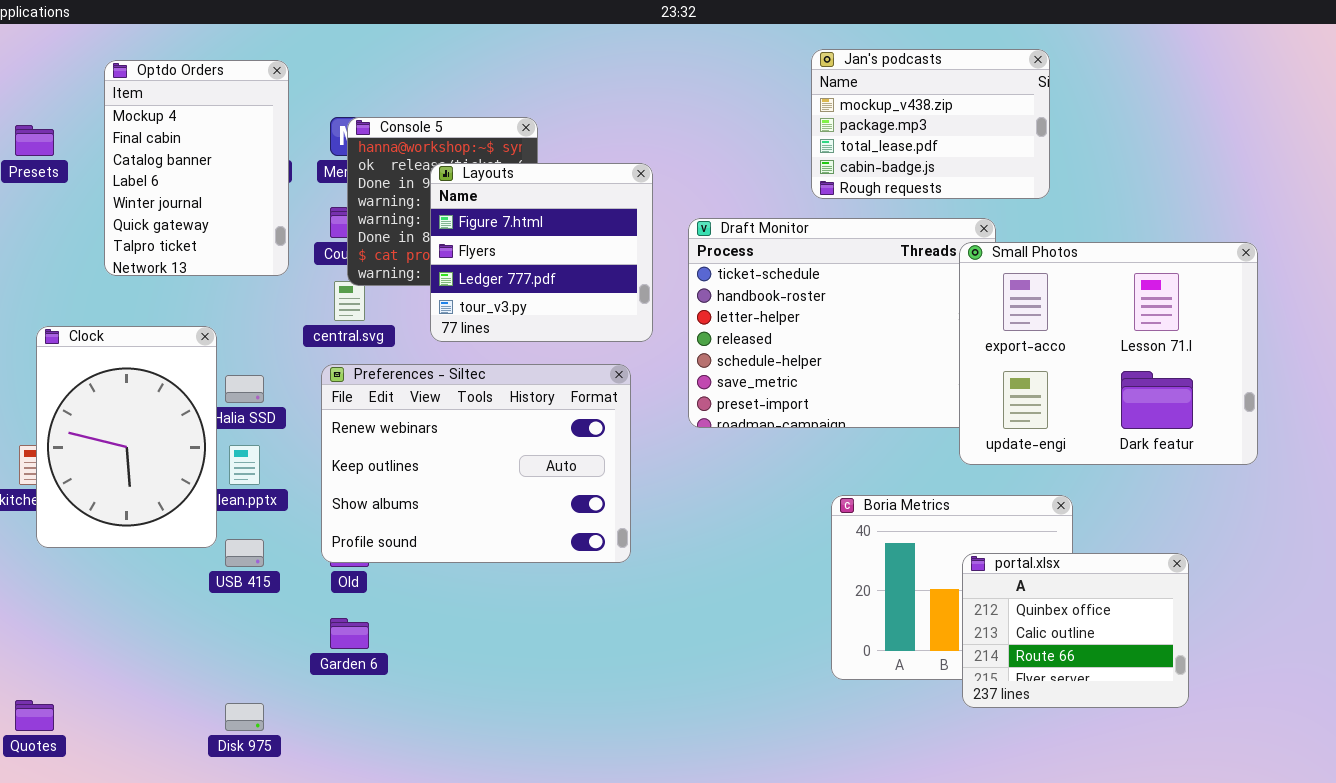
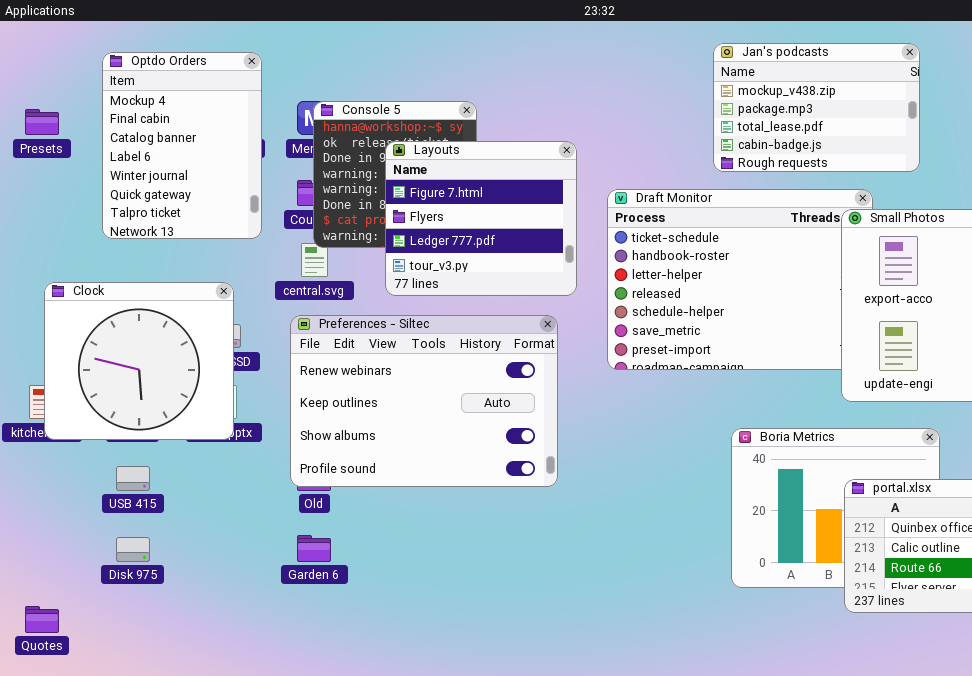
Clock: [36,326,217,548] -> [44,282,234,440], resized
USB 415: [225,539,264,567] -> [116,466,150,491], moved
Disk 975: [225,703,264,731] -> [116,537,150,562], moved

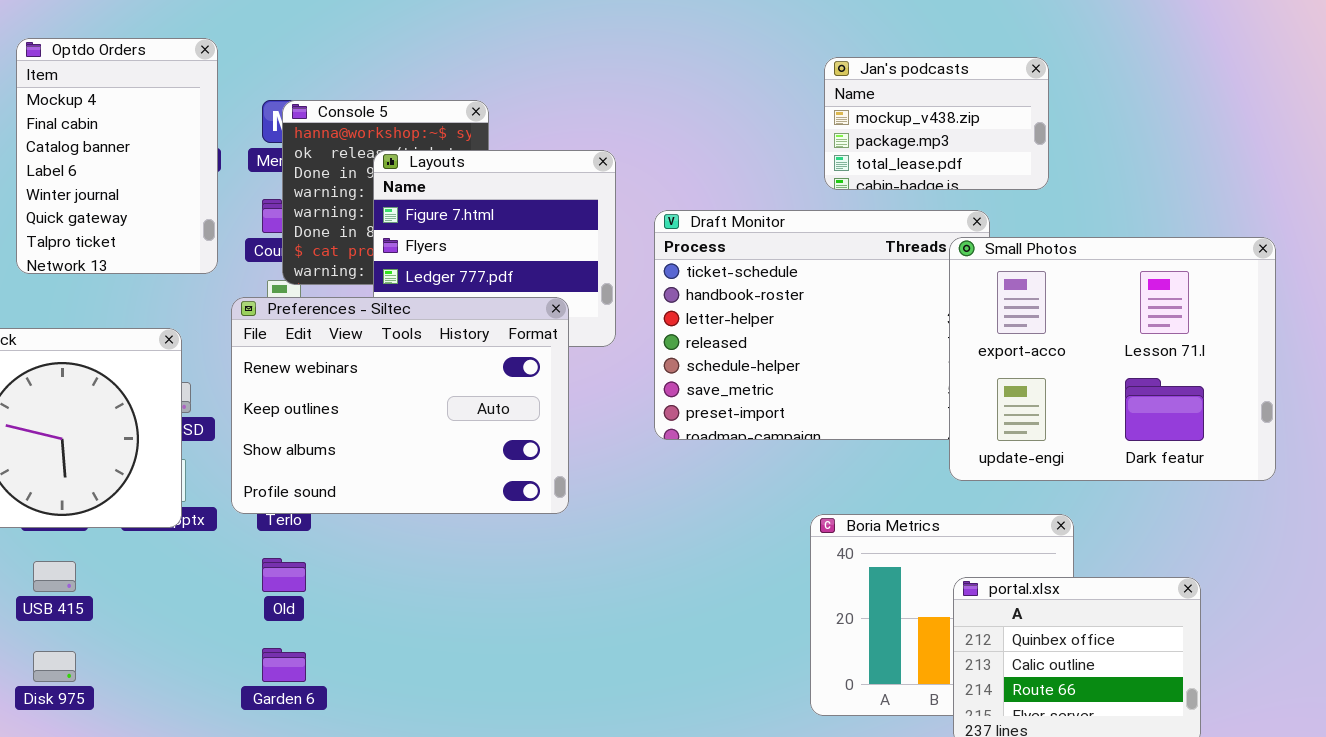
Jan's podcasts: [713,43,920,172] -> [824,57,1049,190], resized
Preferences - Siltec: [290,315,558,487] -> [231,297,569,514], moved

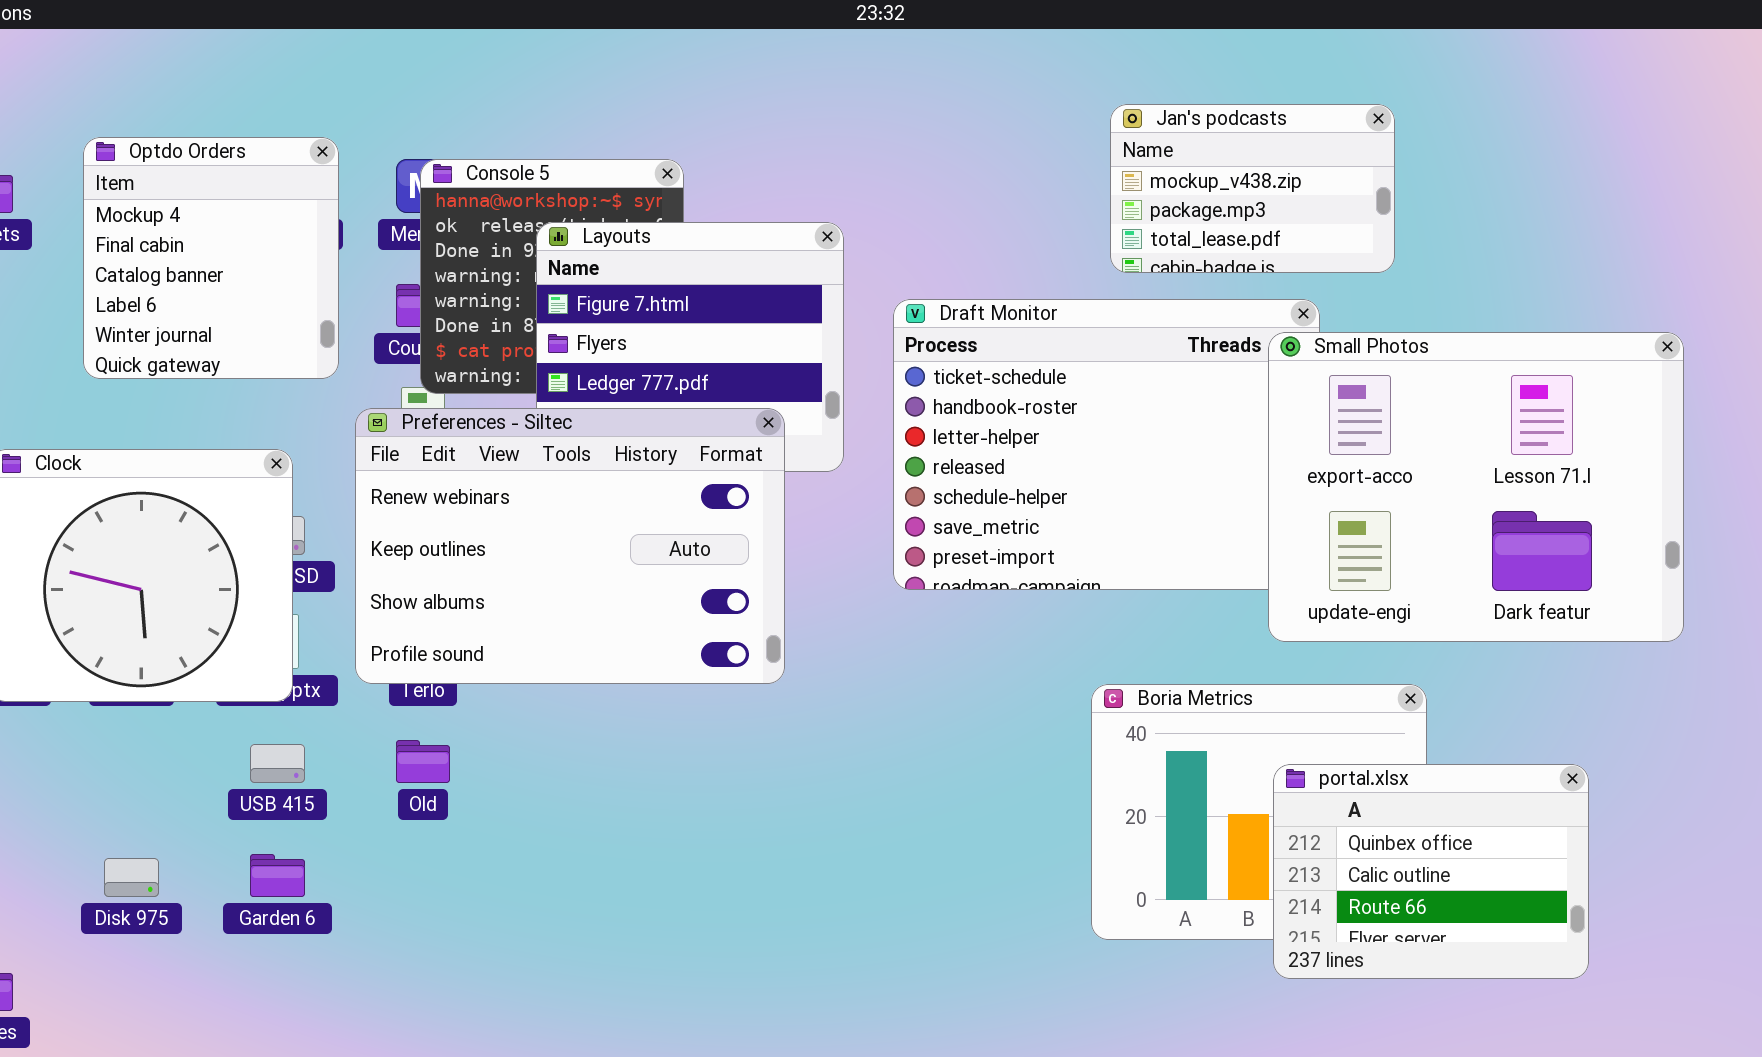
Optdo Orders: [16,38,218,274] -> [83,137,339,379], resized
USB 415: [33,561,76,592] -> [250,744,305,783], moved
Garden 6: [262,648,306,682] -> [250,854,305,897], moved

